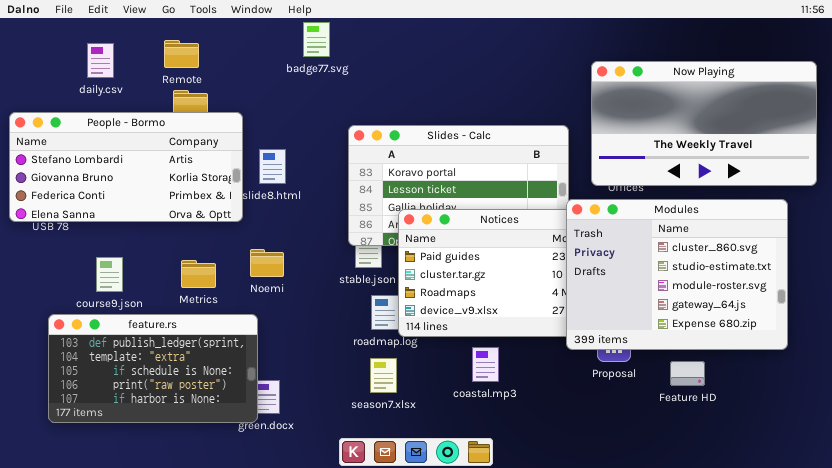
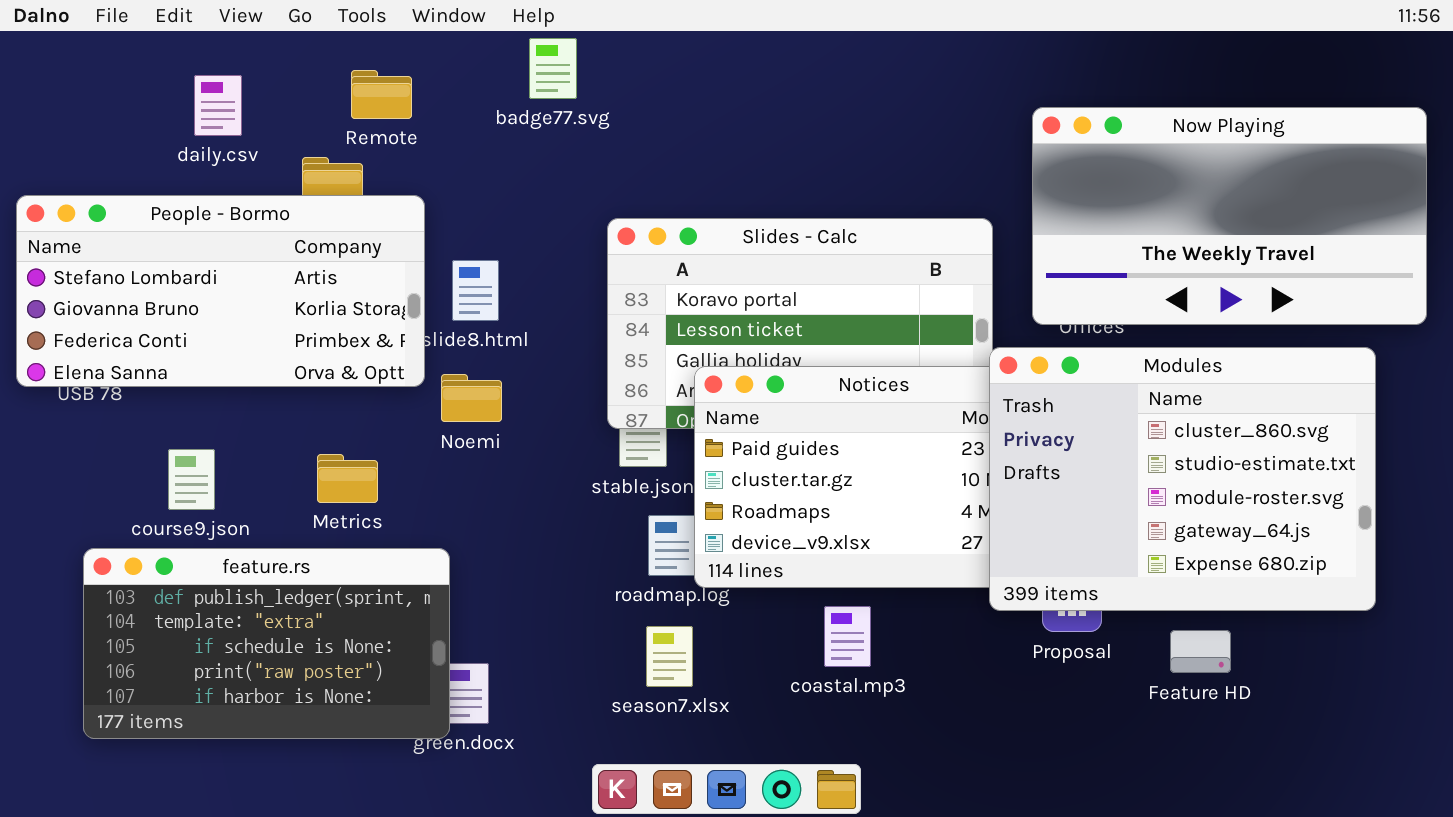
Remote: [164,40,199,68] -> [351,70,412,119], moved
daily.csv: [87,43,114,78] -> [194,75,242,136], moved
Noemi: [250,249,284,277] -> [441,374,502,422], moved

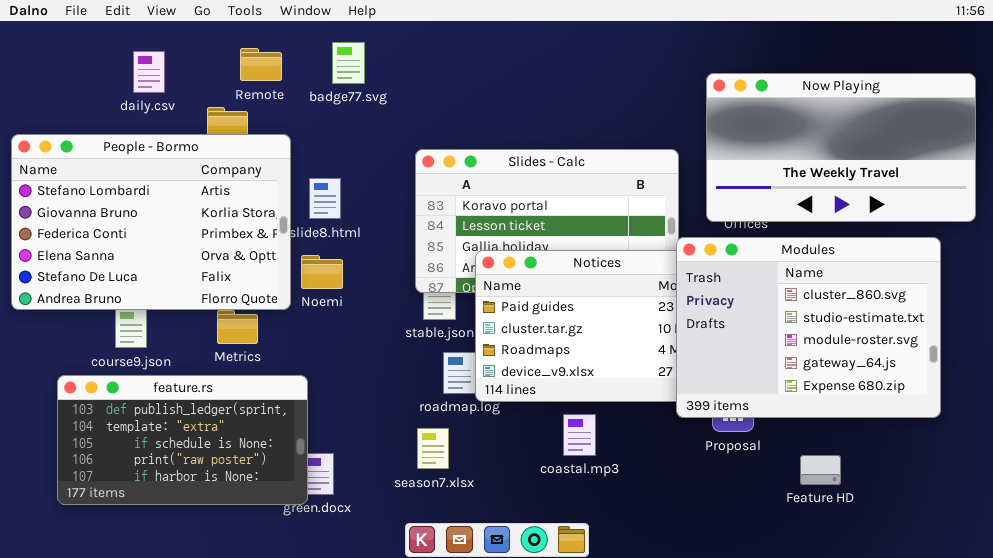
badge77.svg: [529,38,577,99] -> [332,42,365,84], moved
People - Bormo: [16,195,425,387] -> [11,134,291,310], resized
season7.xlsx: [646,626,693,687] -> [417,428,449,469], moved
Feature HD: [1170,630,1231,673] -> [800,455,841,485], moved

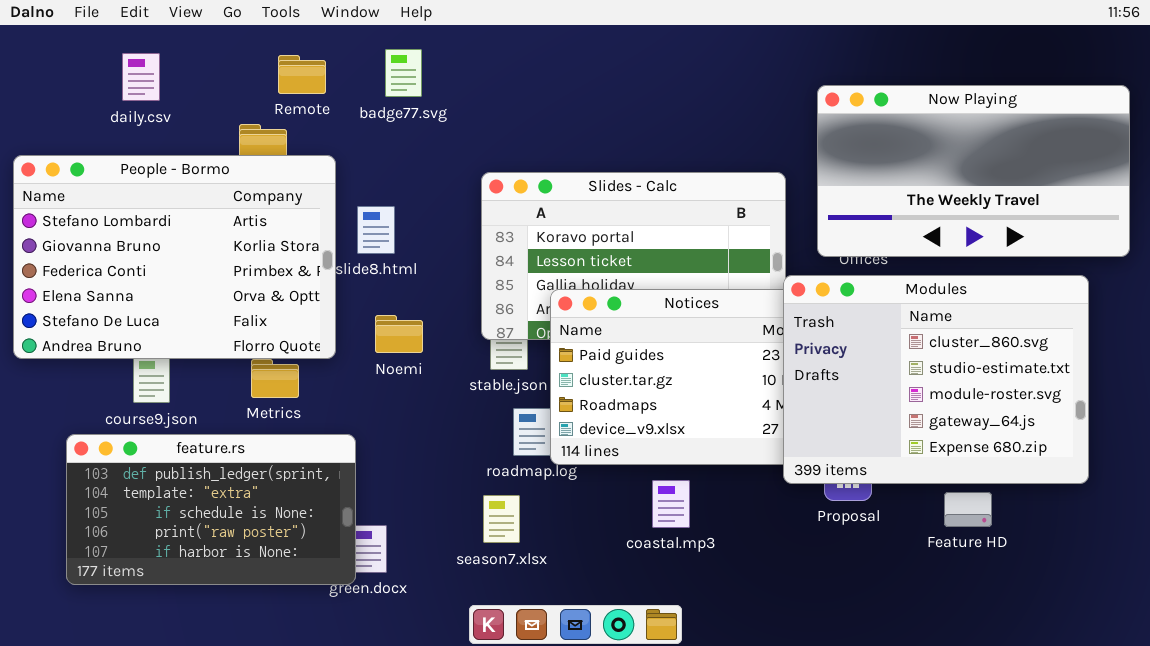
daily.csv: [133,51,165,93] -> [122,53,160,101], moved
Noemi: [301,255,343,289] -> [375,315,423,353], moved
Feature HD: [800,455,841,485] -> [944,492,992,527], moved

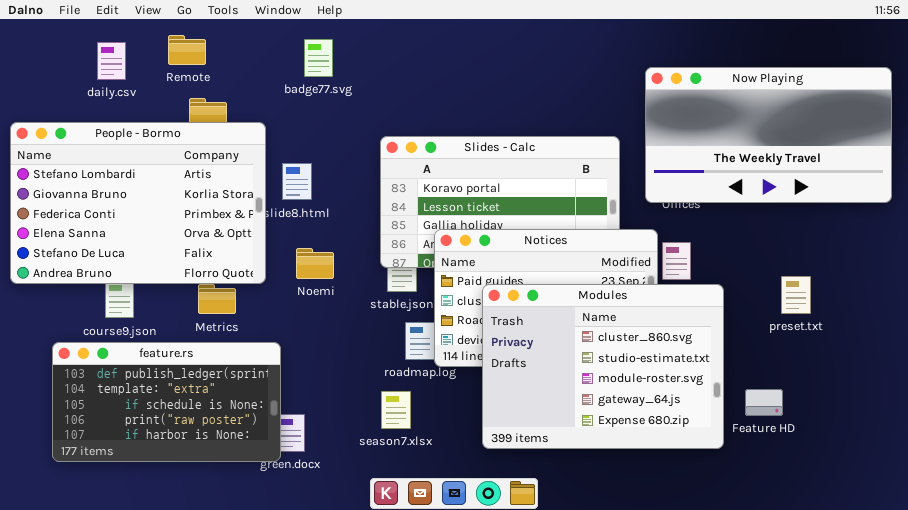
Remote: [278,55,326,94] -> [168,35,206,65], moved
Modules: [783,275,1089,484] -> [482,284,724,449], moved

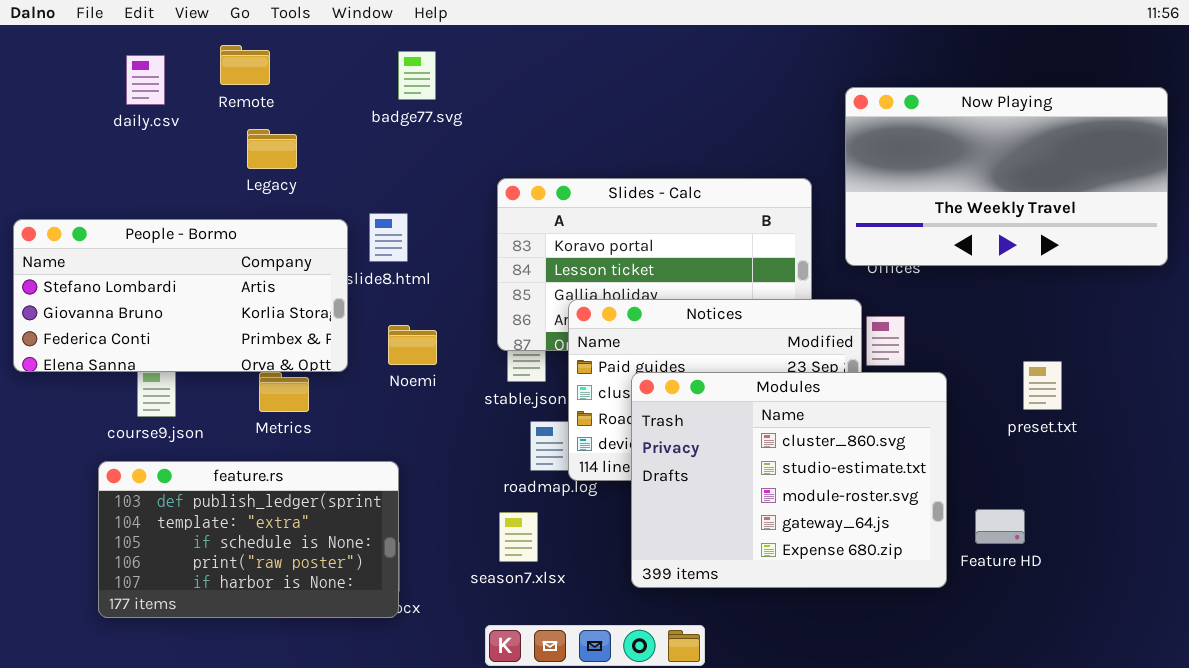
People - Bormo: [10,122,266,284] -> [13,219,348,372], resized
feature.rs: [52,342,281,462] -> [98,461,399,618], moved

